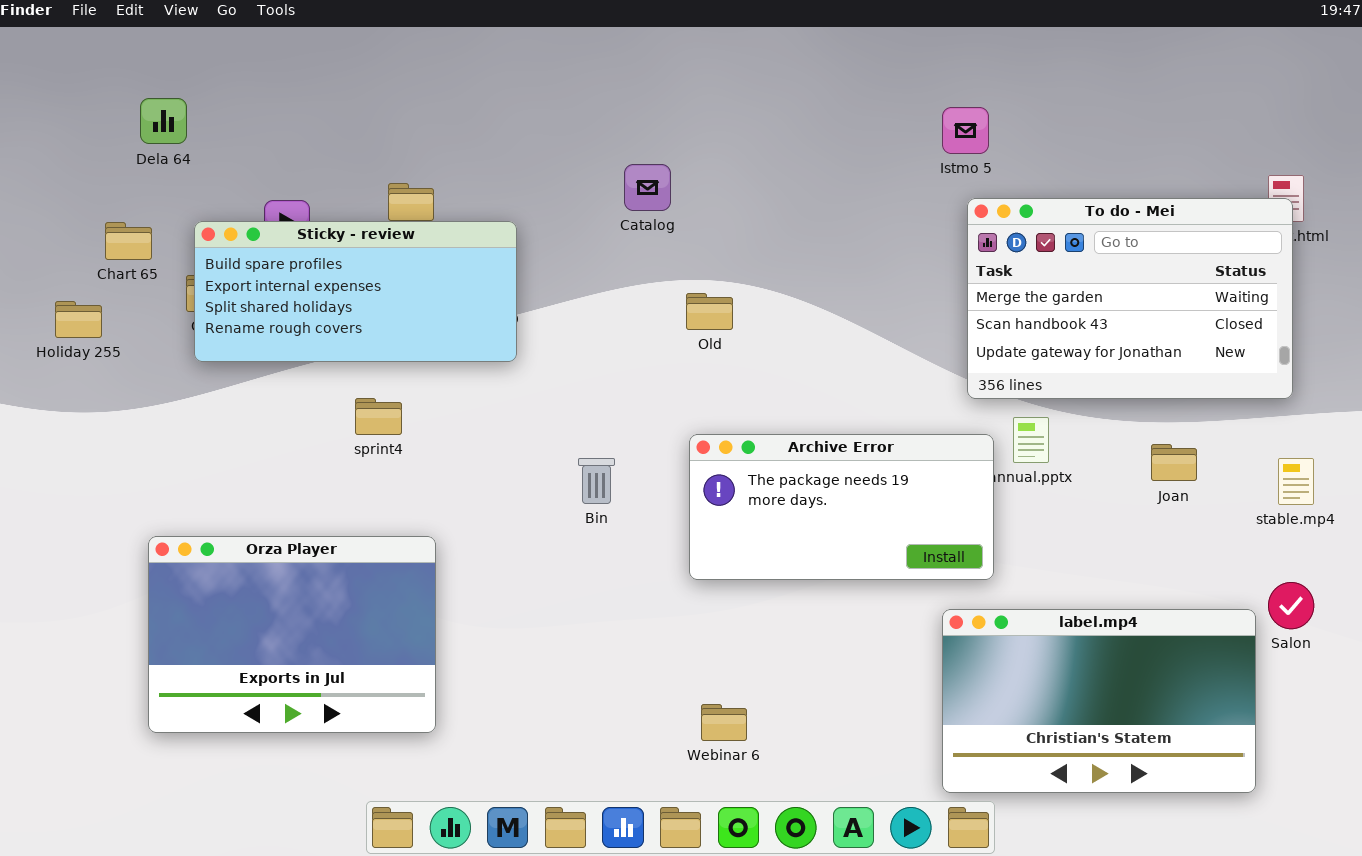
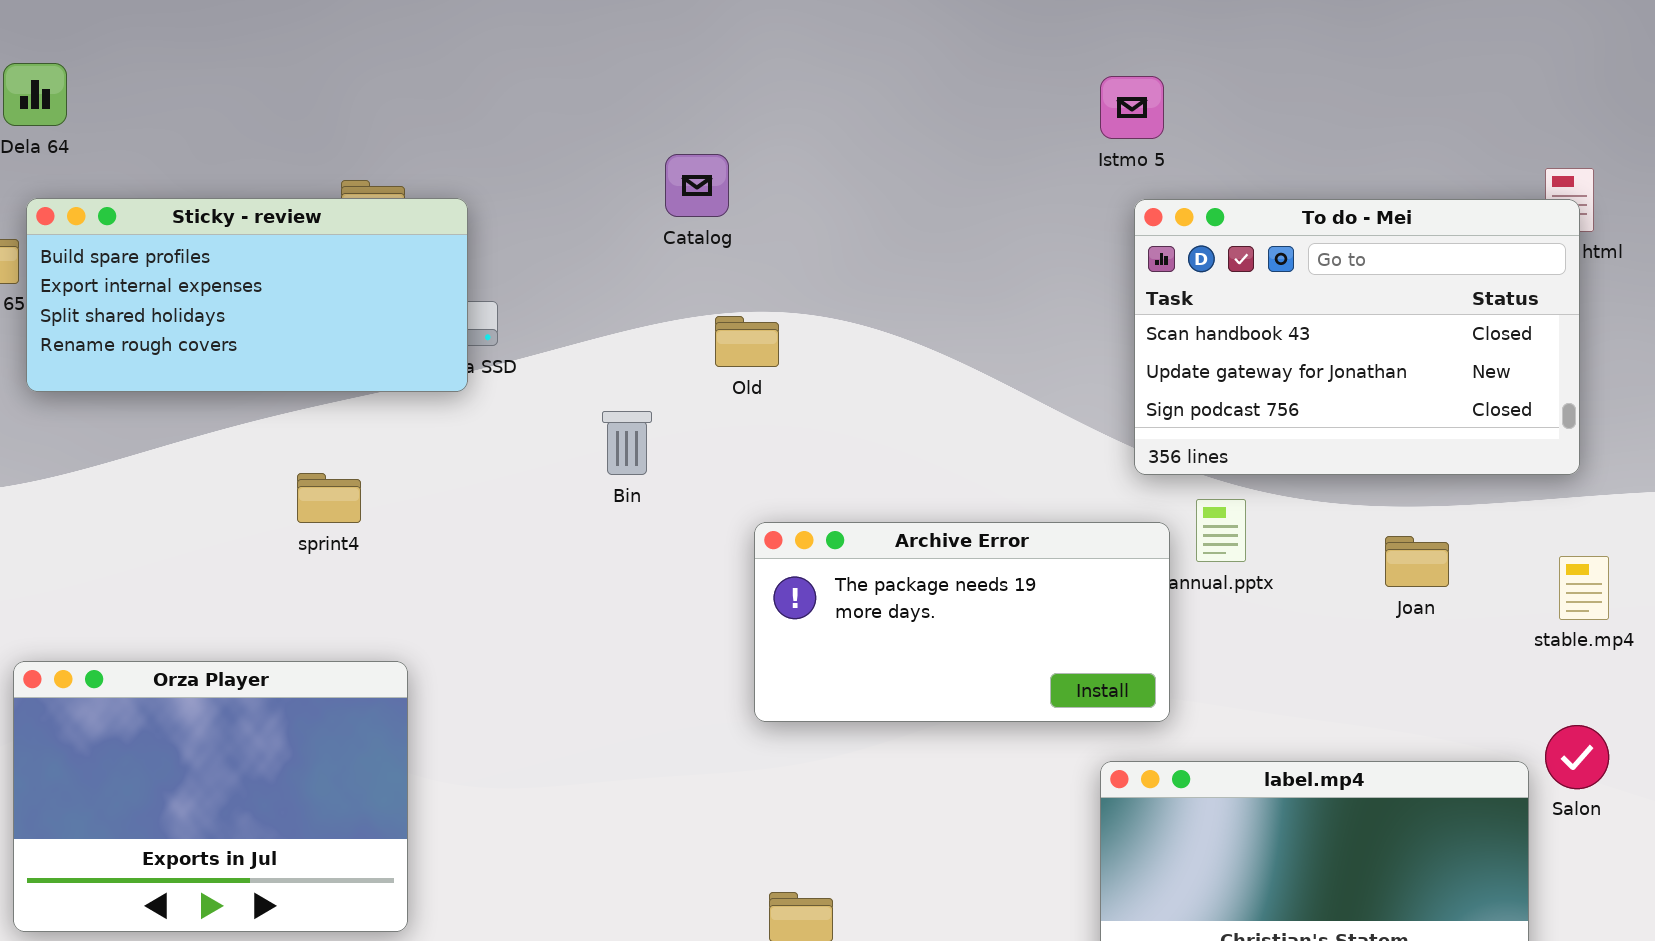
To do - Mei: [967,198,1293,399] -> [1134,199,1580,475], scrolled down 1 row
Sticky - review: [194,221,517,362] -> [26,198,468,392], moved
Old: [686,293,733,330] -> [715,316,779,367], moved
Bin: [578,458,615,504] -> [602,411,652,475], moved

